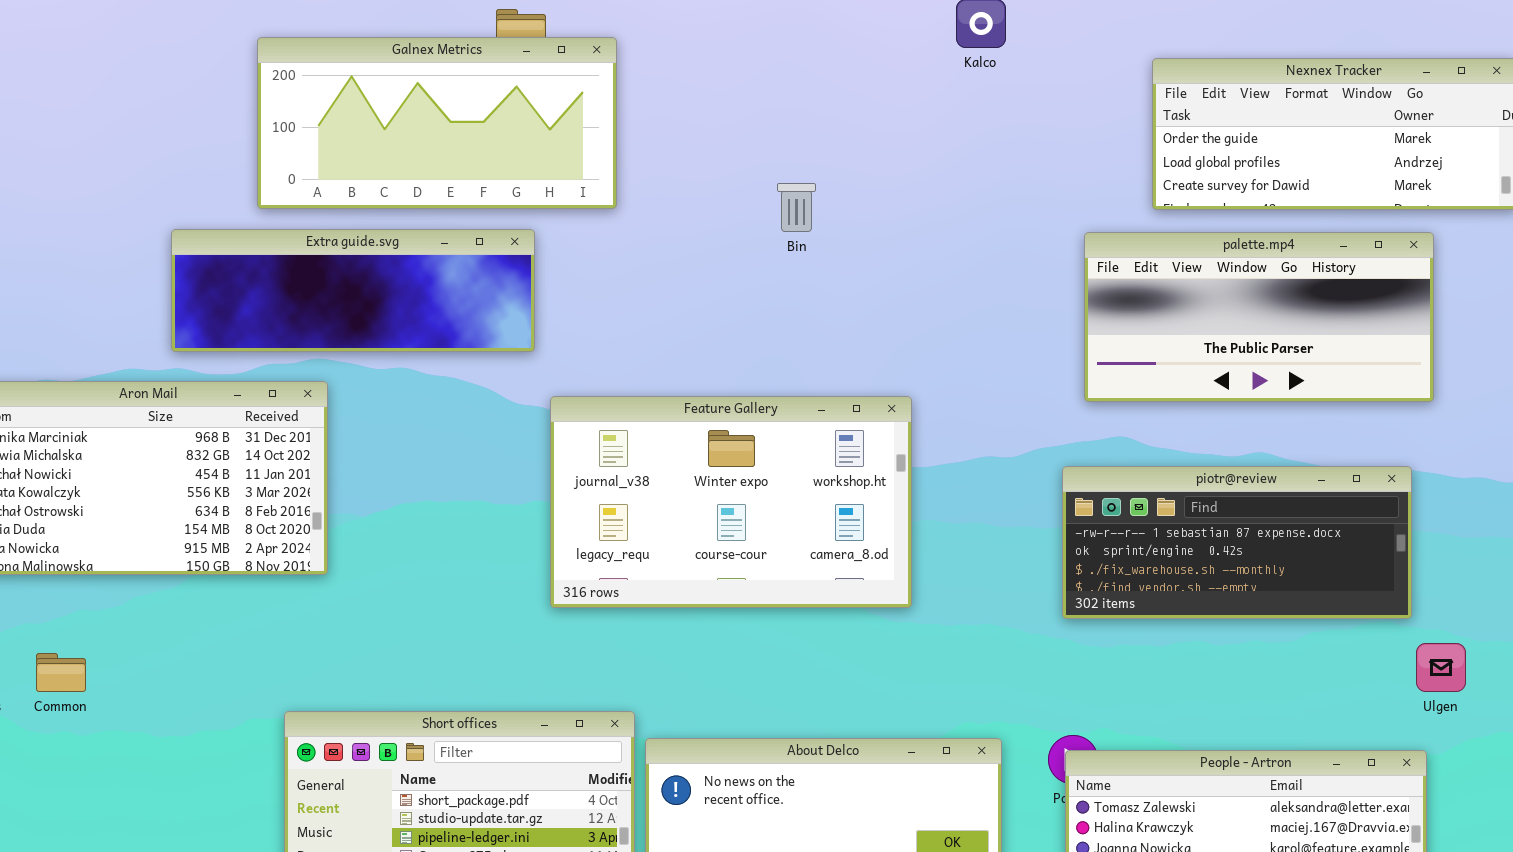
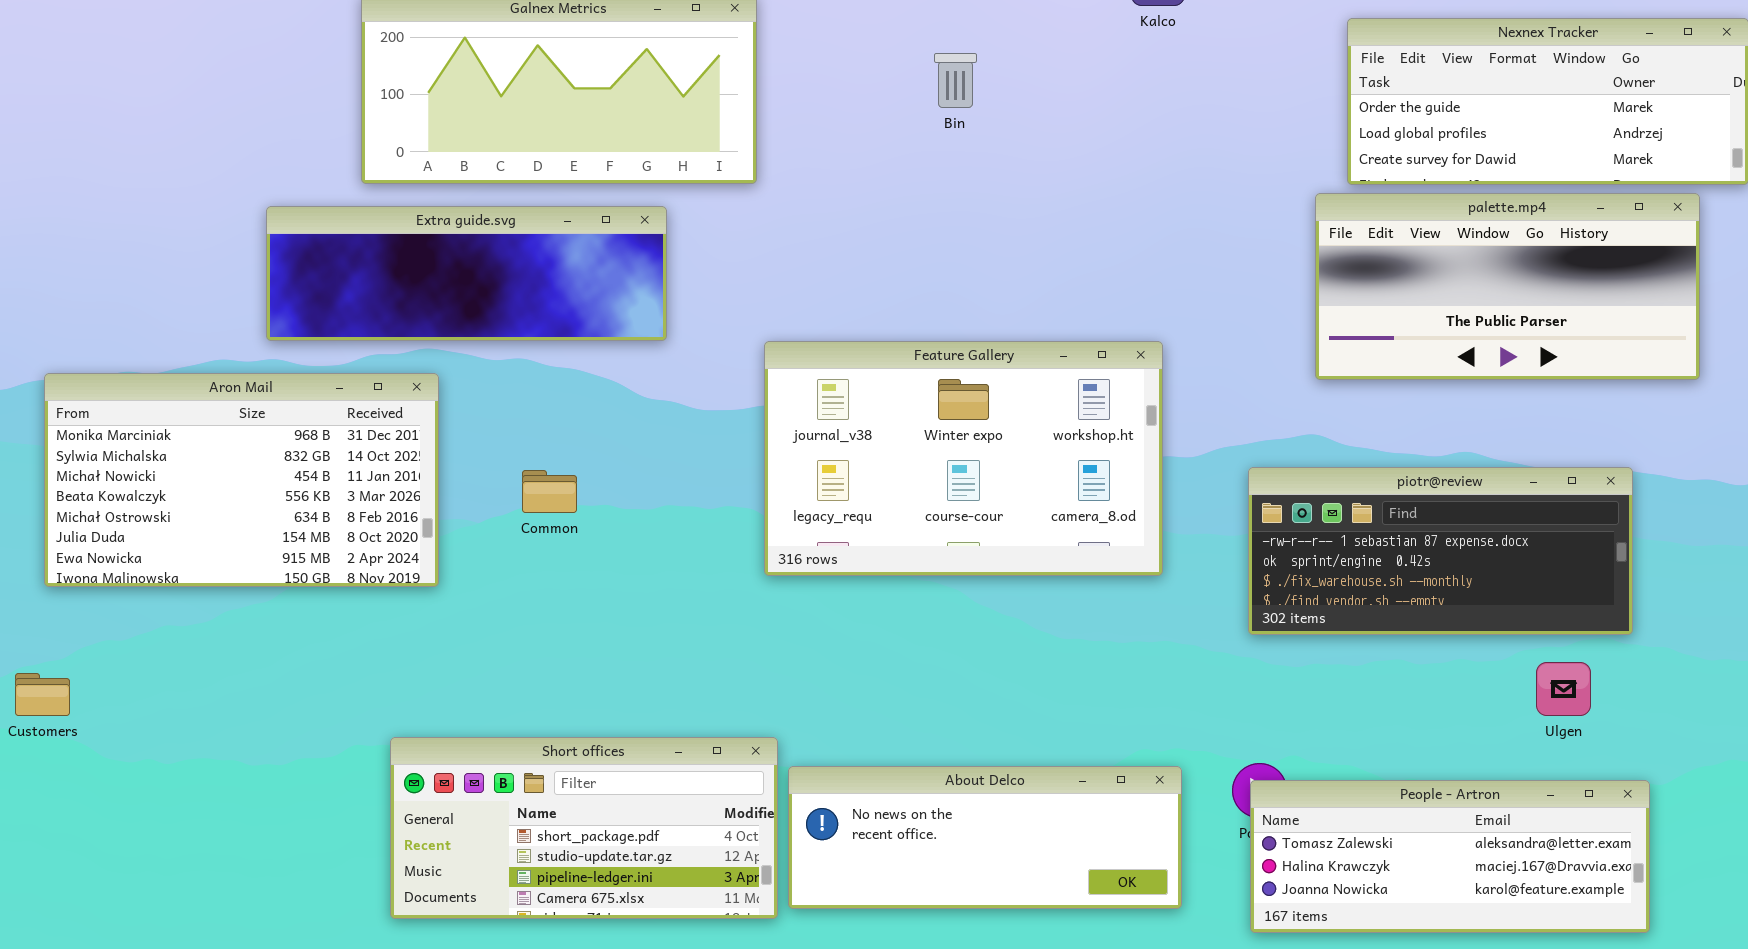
Bin: [777,183,816,232] -> [934,53,977,108], moved
palette.mp4: [1084,232,1434,402] -> [1315,193,1700,380], moved
Feature Gallery: [550,396,912,608] -> [764,341,1163,576], moved
Ulgen: [1416,643,1466,692] -> [1536,662,1591,716], moved
Common: [36,653,86,692] -> [522,470,577,513], moved

